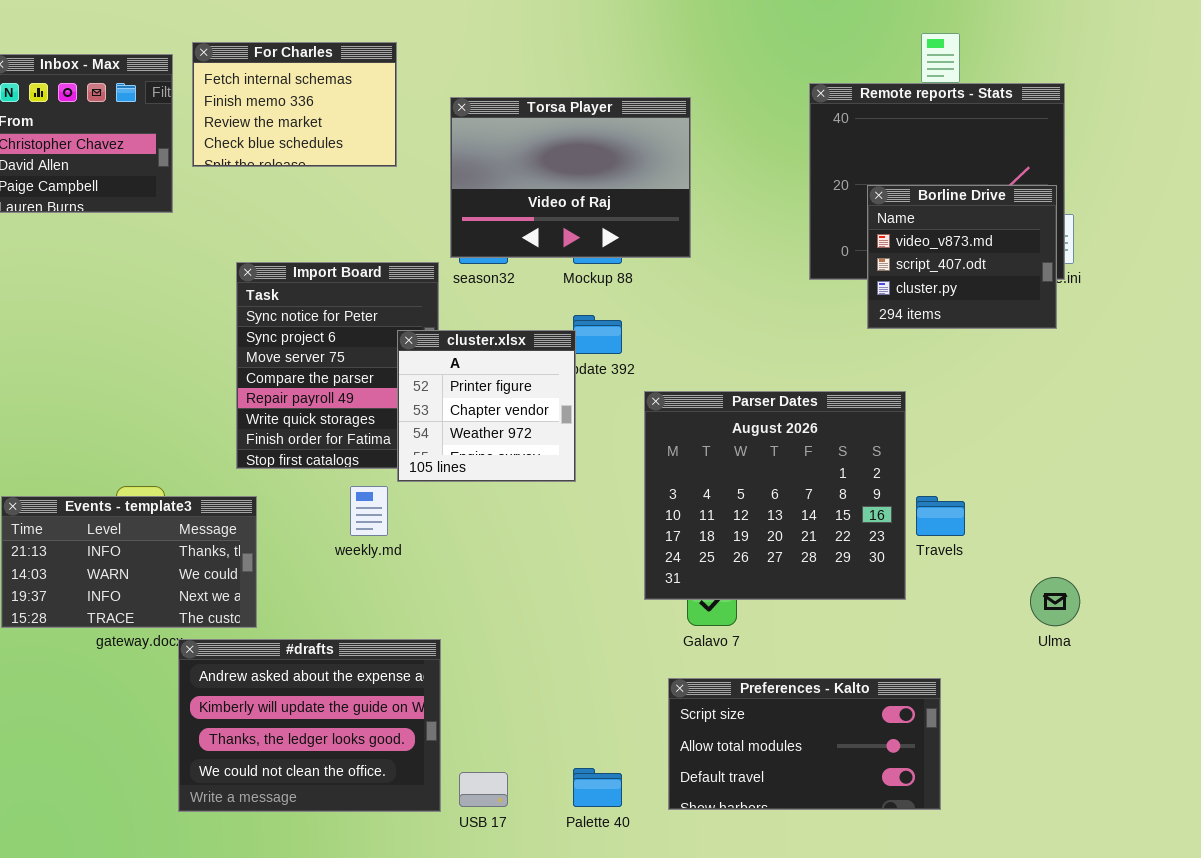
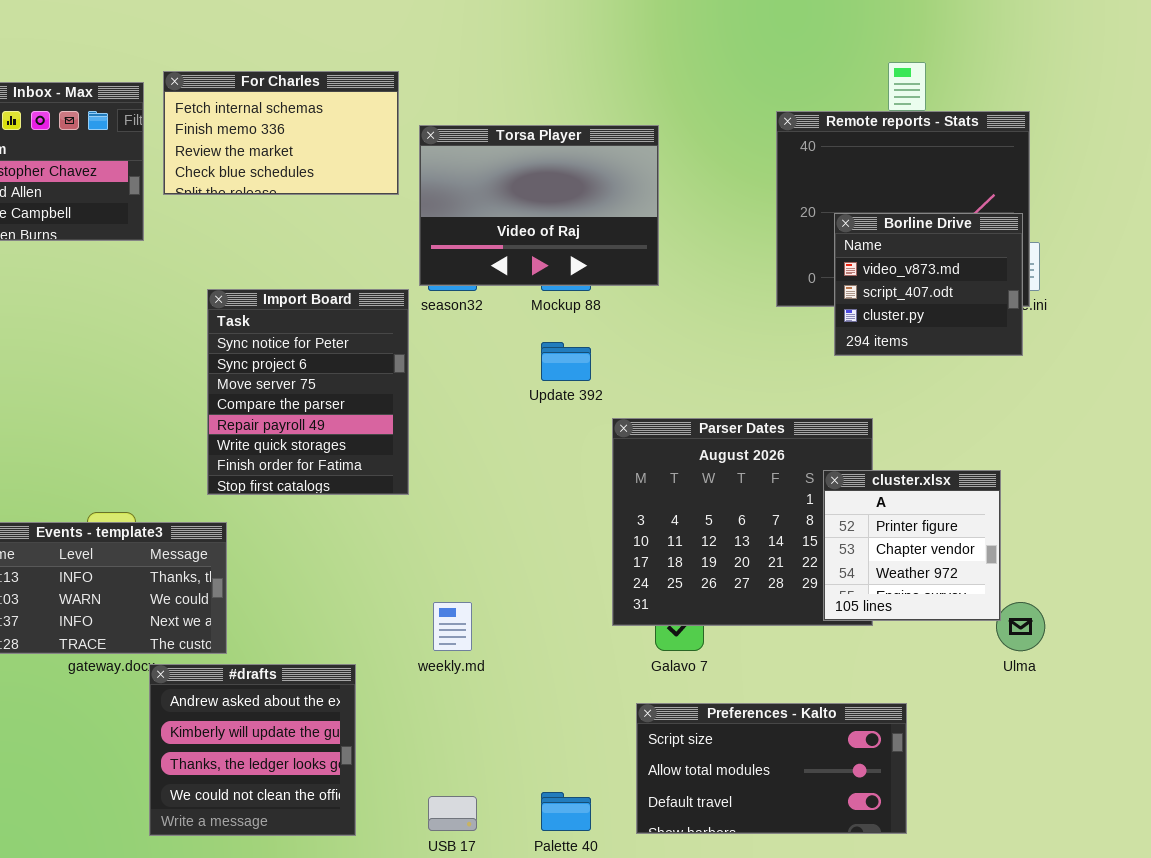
For Charles: [192,42,397,167] -> [163,71,399,195], resized
cluster.xlsx: [397,330,576,482] -> [823,470,1001,621], moved
weekly.md: [350,486,388,536] -> [433,602,472,651], moved
#drafts: [178,639,441,812] -> [149,664,356,836], resized

